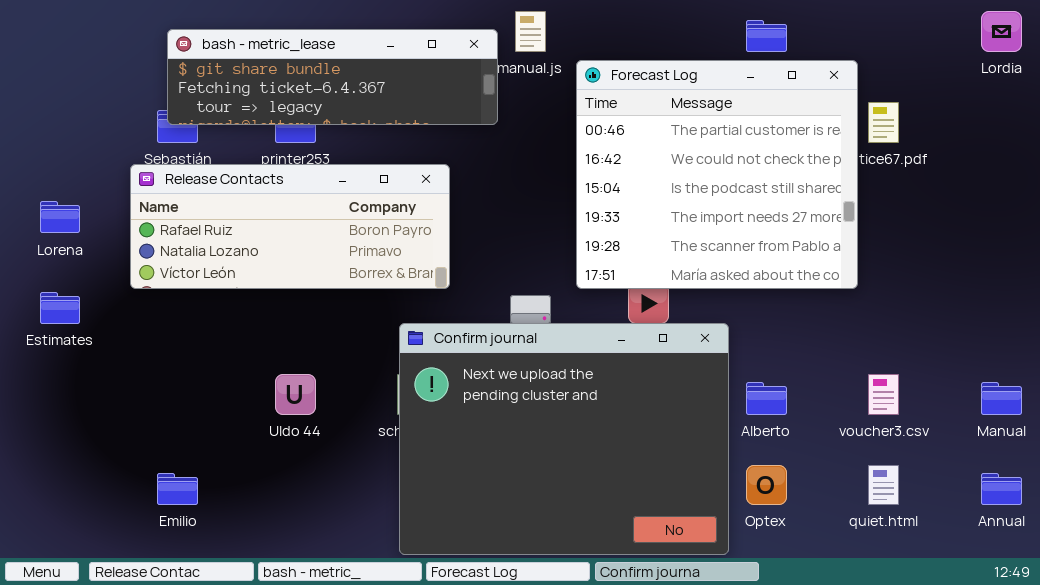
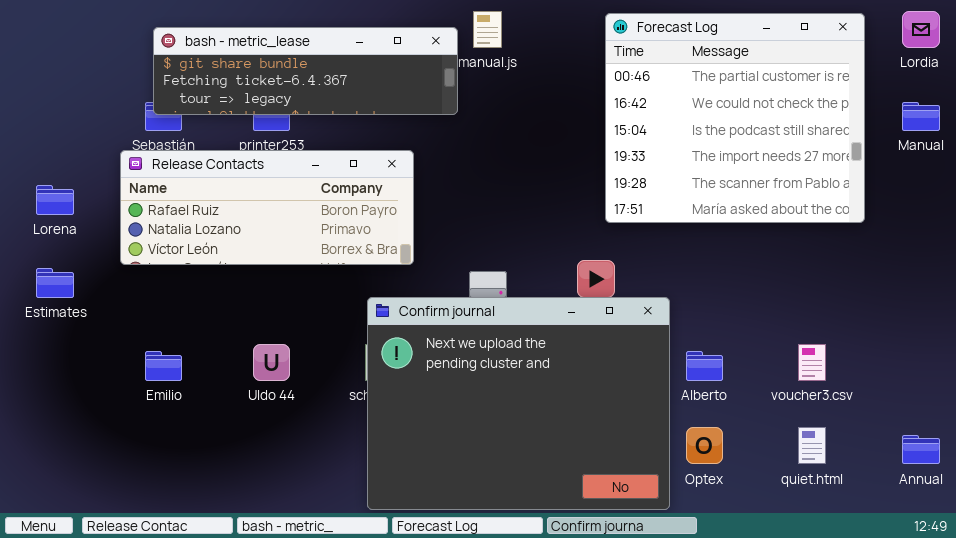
Forecast Log: [576,60,858,289] -> [605,13,865,223], moved
Manual: [981,382,1022,415] -> [902,102,940,131], moved
Emilio: [157,473,198,505] -> [145,351,182,381], moved

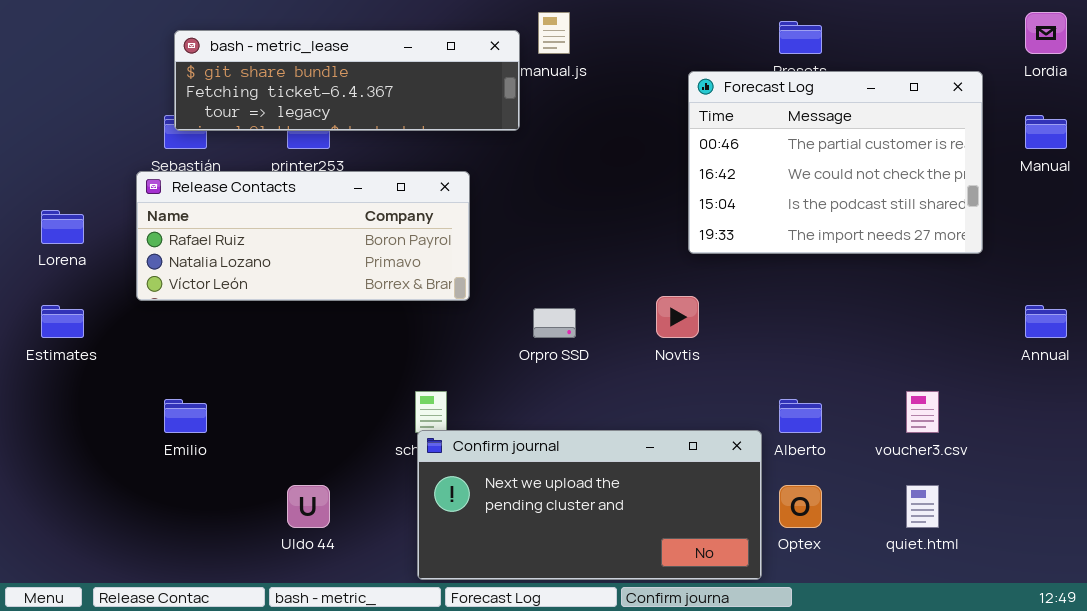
Forecast Log: [605,13,865,223] -> [688,71,983,254], resized
Confirm journal: [367,297,670,510] -> [417,430,762,580], resized
Uldo 44: [253,344,290,381] -> [287,485,330,528], moved
Annual: [902,435,940,464] -> [1025,305,1067,338], moved

